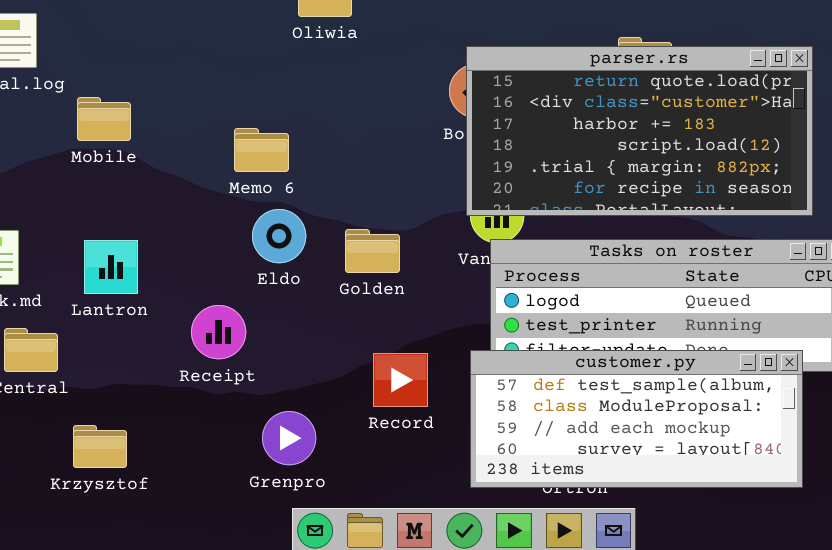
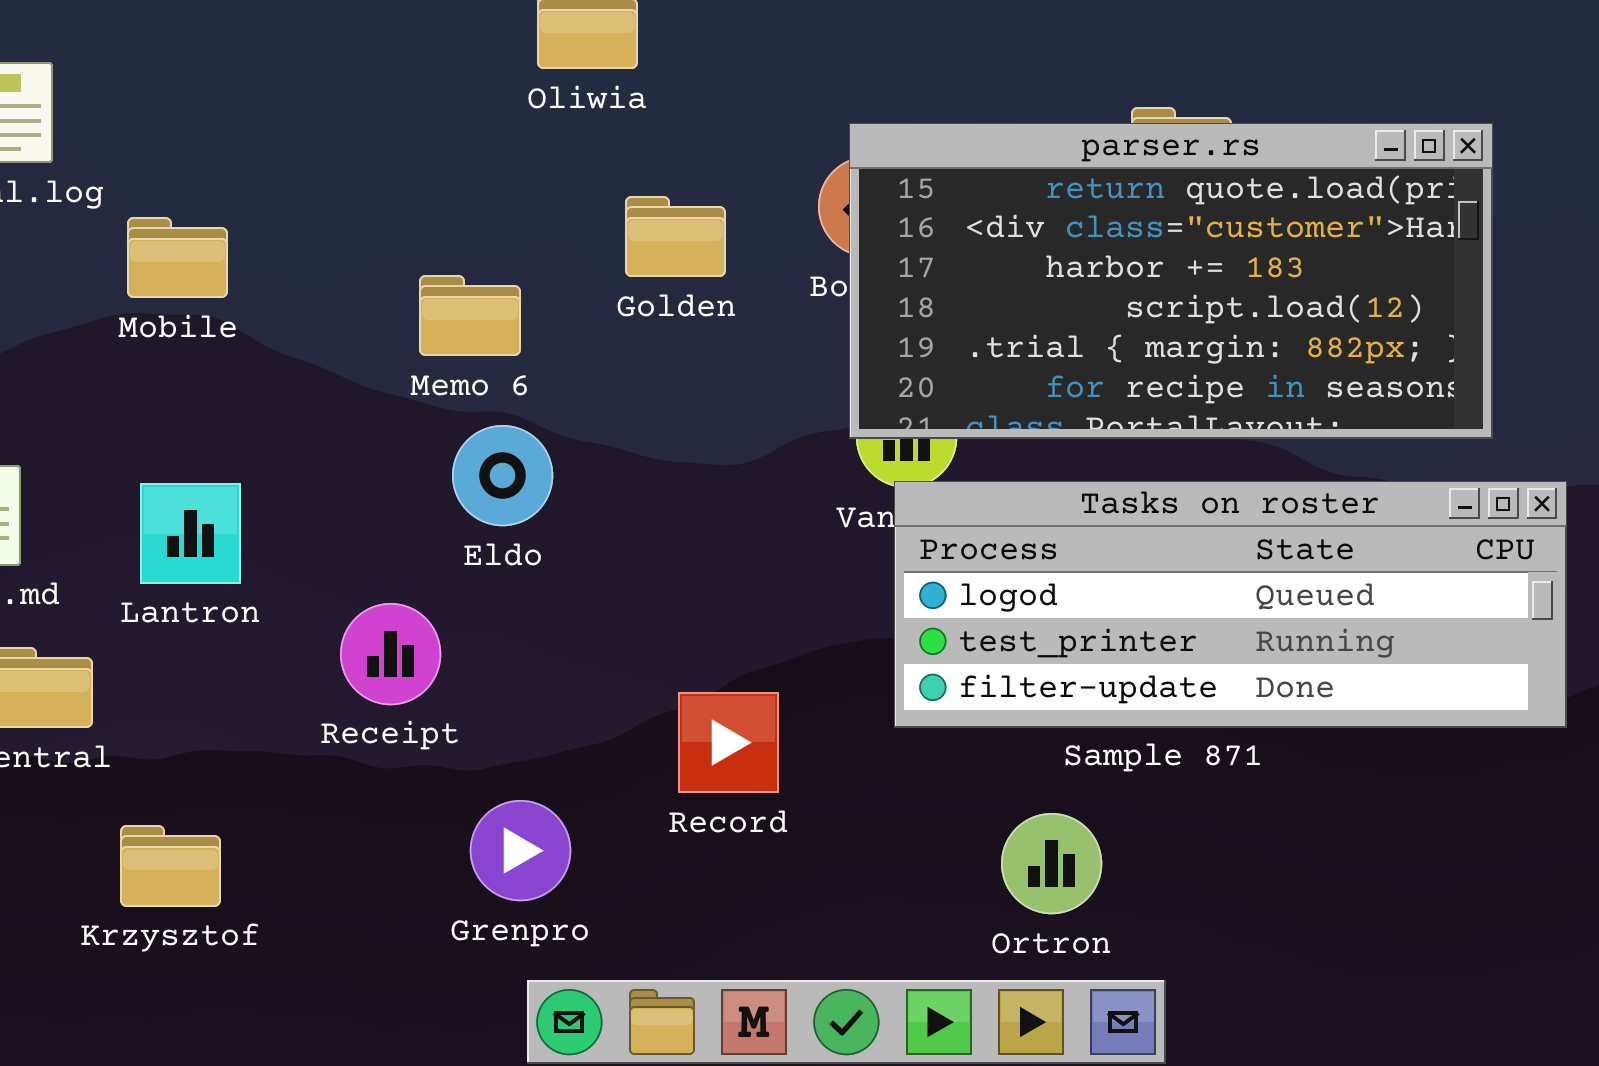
Golden: [345,229,400,273] -> [625,196,726,277], moved
customer.py: [470,350,803,488] -> none, closed

